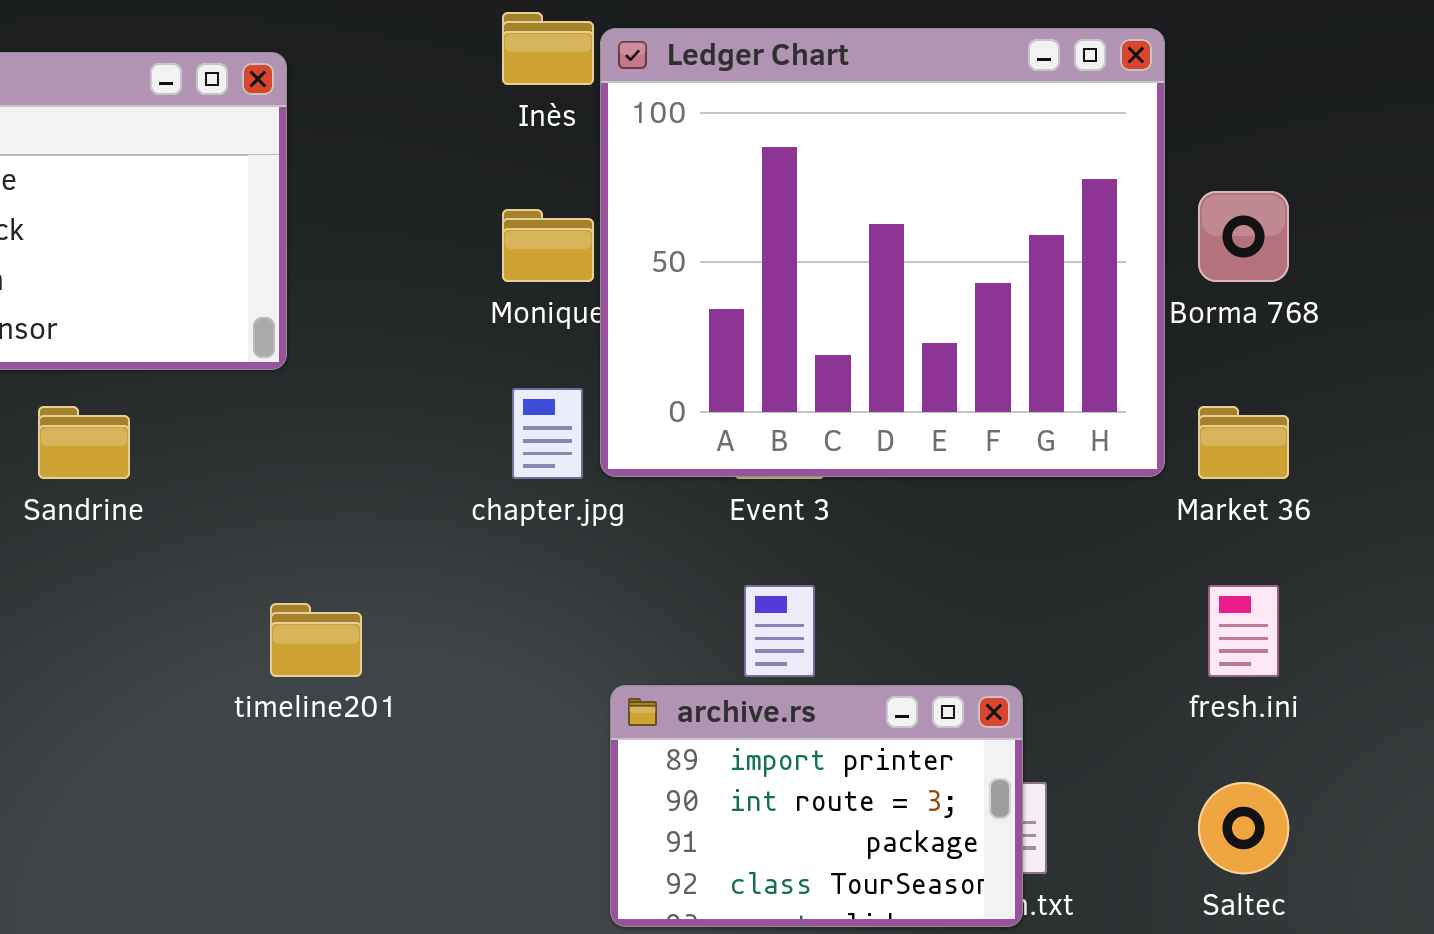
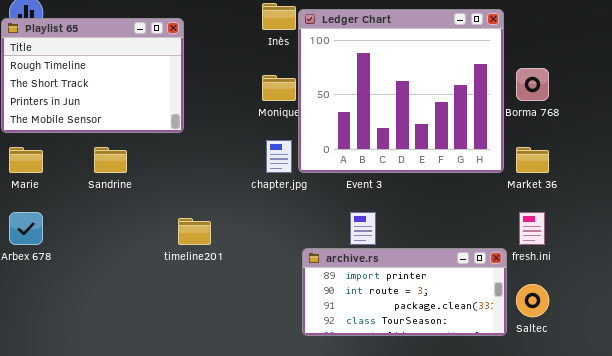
archive.rs: [610,685,1023,927] -> [302,248,507,336], resized

